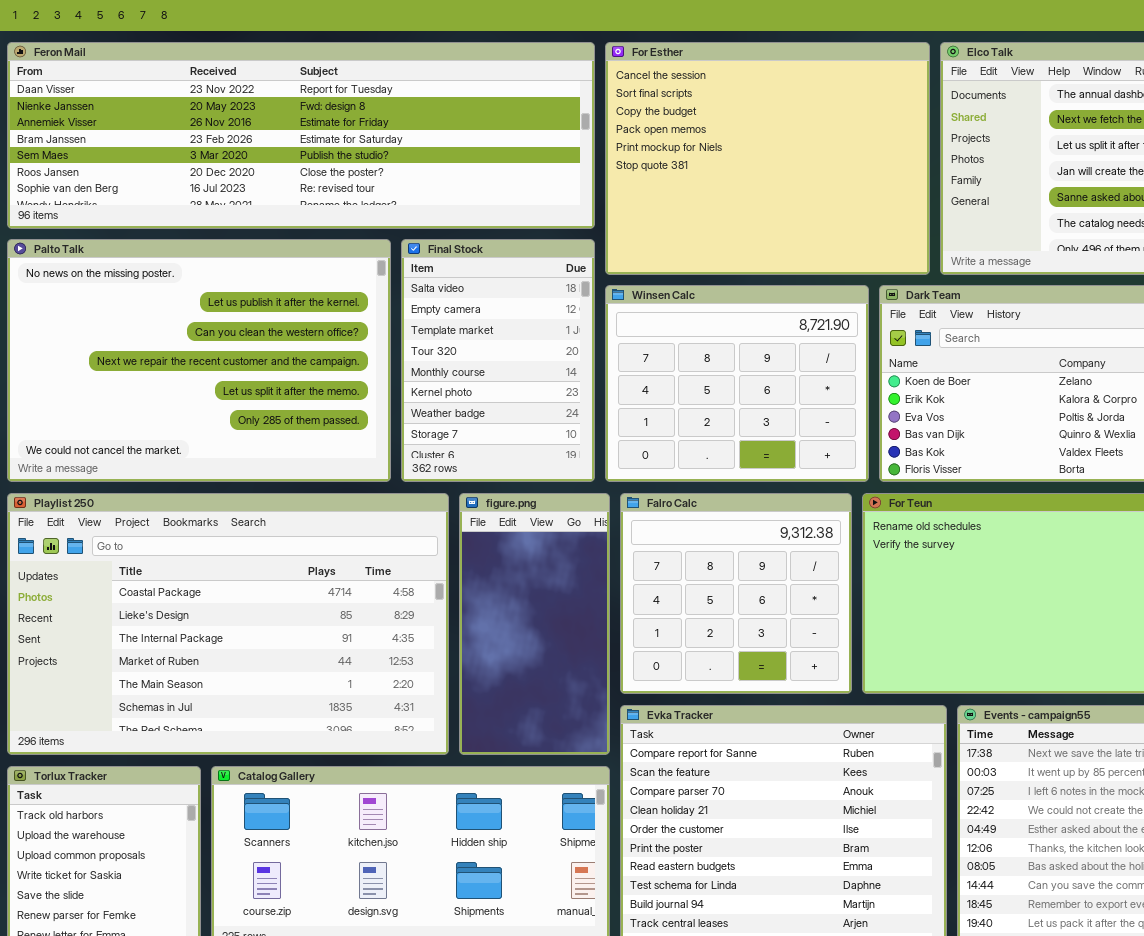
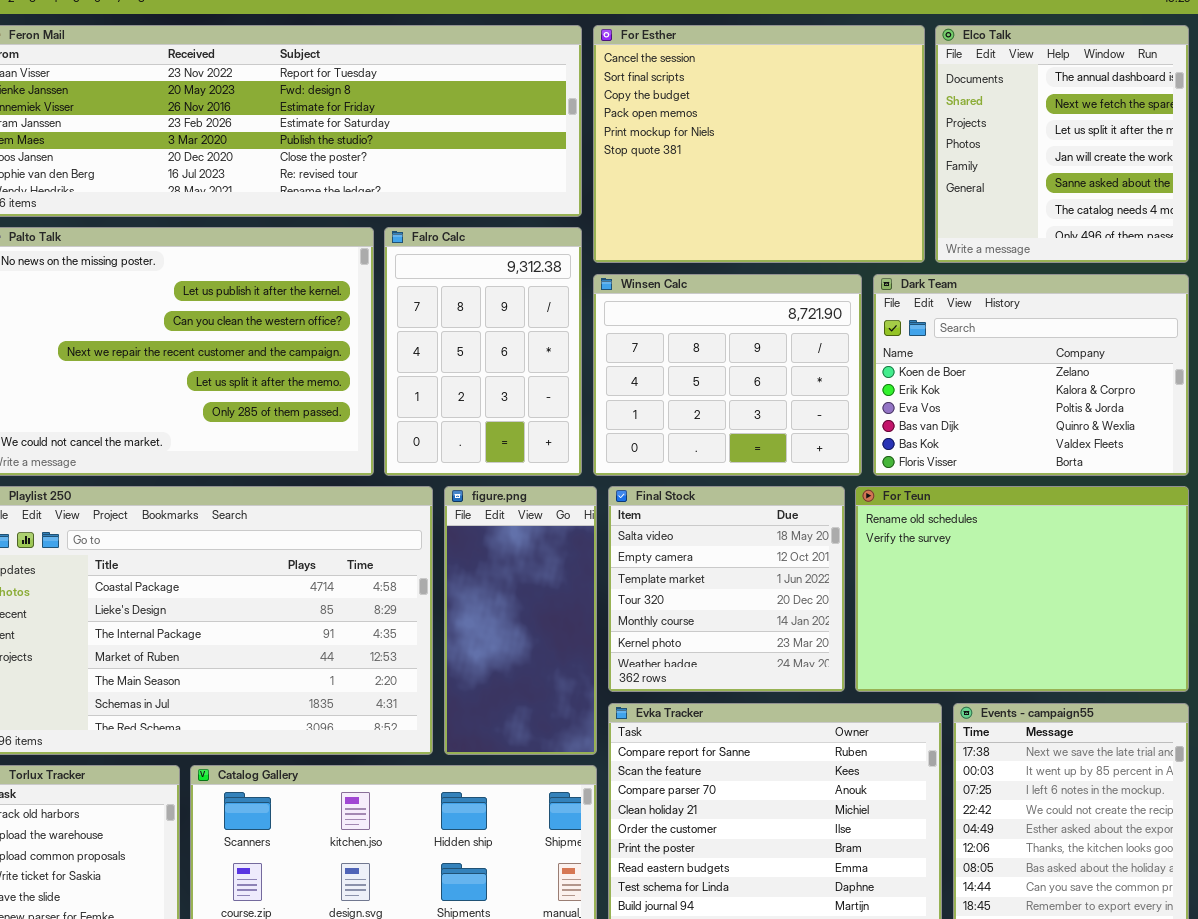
Final Stock: [401,239,595,482] -> [608,486,845,692], moved, resized
Falro Calc: [620,493,852,694] -> [384,227,582,476], moved, resized

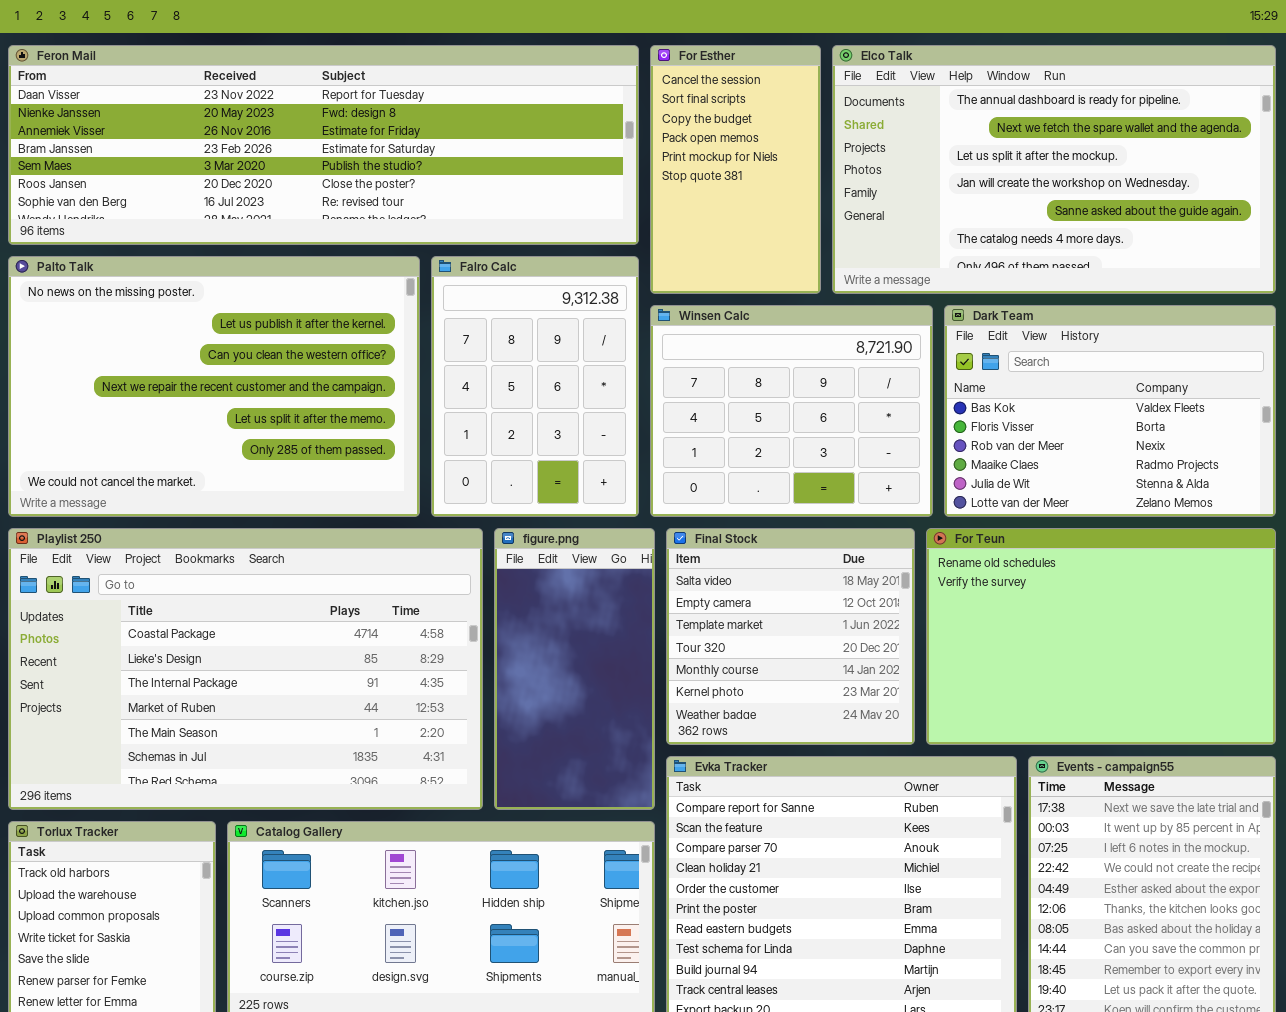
For Esther: [593,25,925,263] -> [650,45,821,294], resized
Elco Talk: [935,25,1189,263] -> [832,45,1276,294], resized
Dark Team: [873,274,1189,476] -> [944,305,1276,517], scrolled down 4 rows

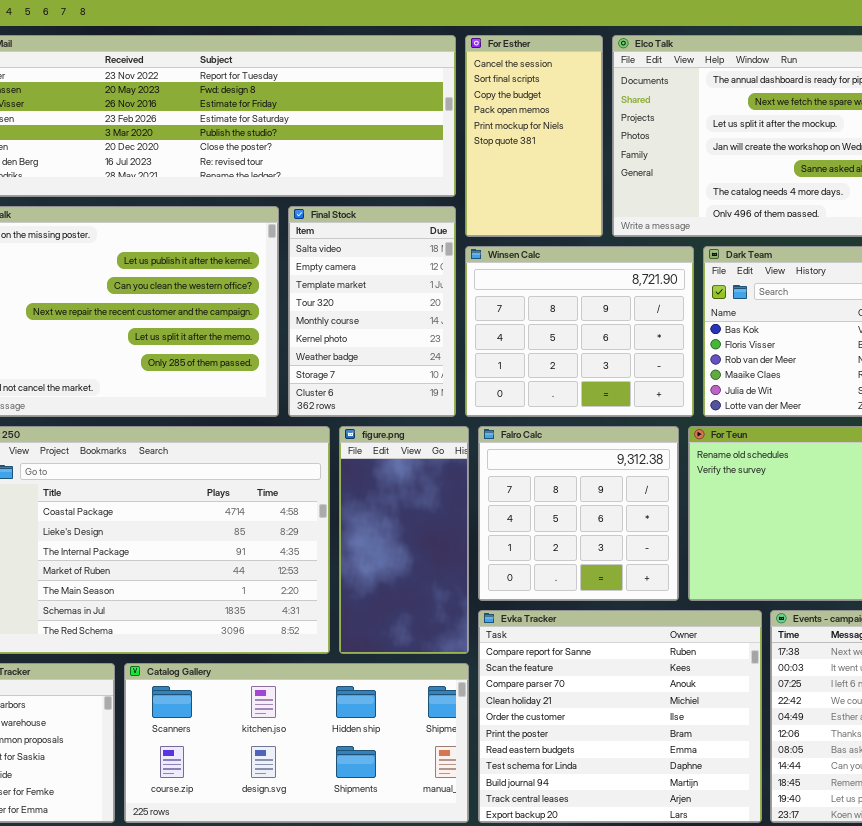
Falro Calc: [431,256,639,517] -> [478,426,679,601], moved, resized
Final Stock: [666,528,915,745] -> [288,206,456,417], moved, resized

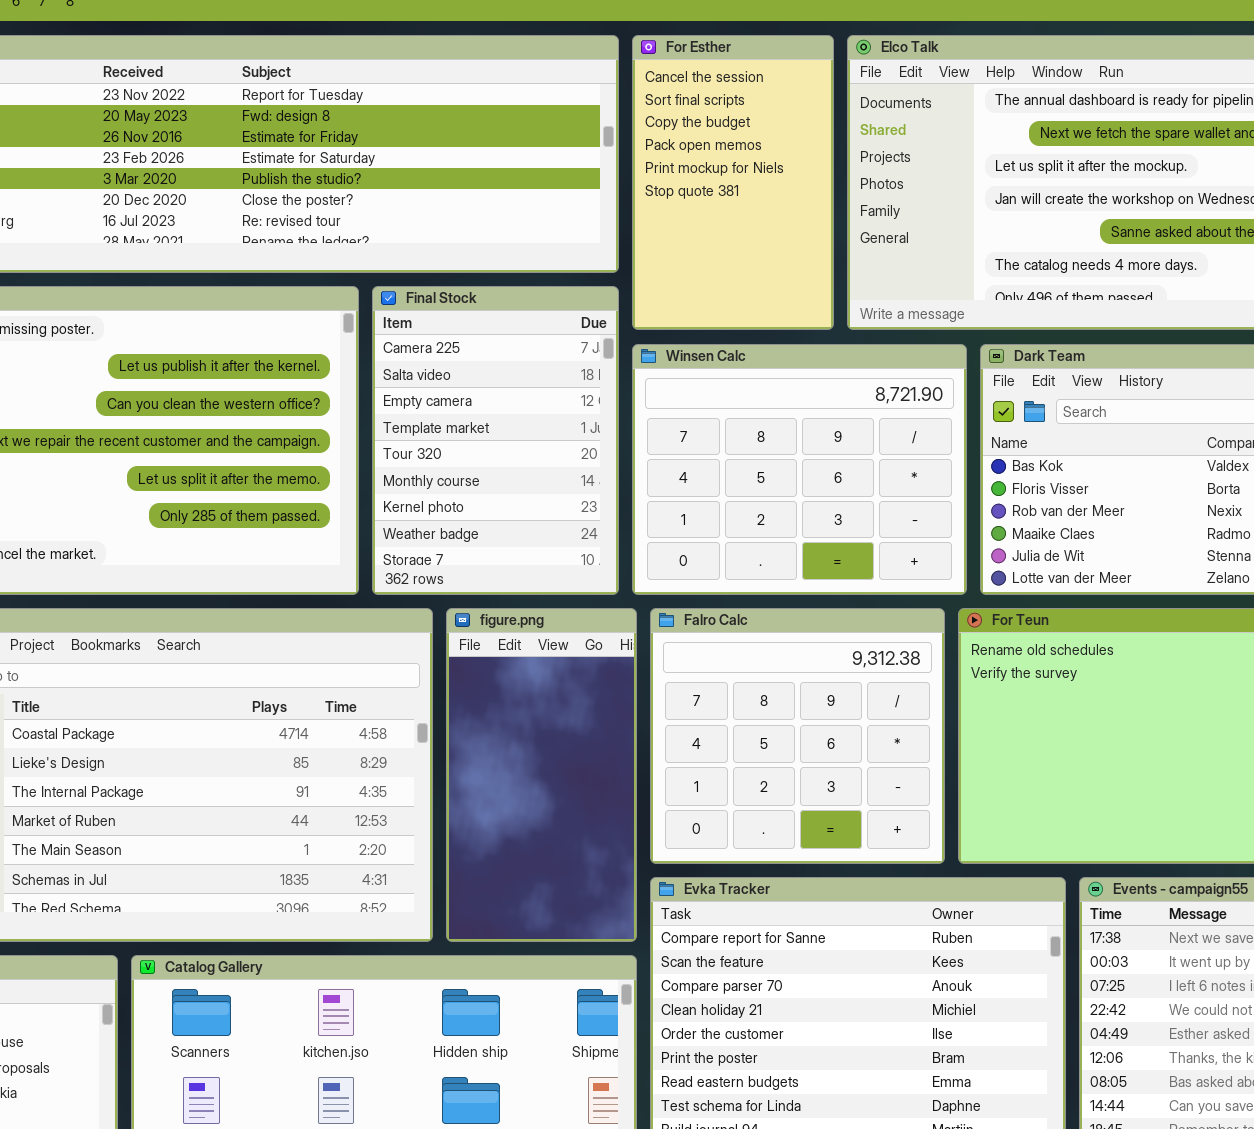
Final Stock: [288,206,456,417] -> [372,286,619,595], scrolled up 1 row

